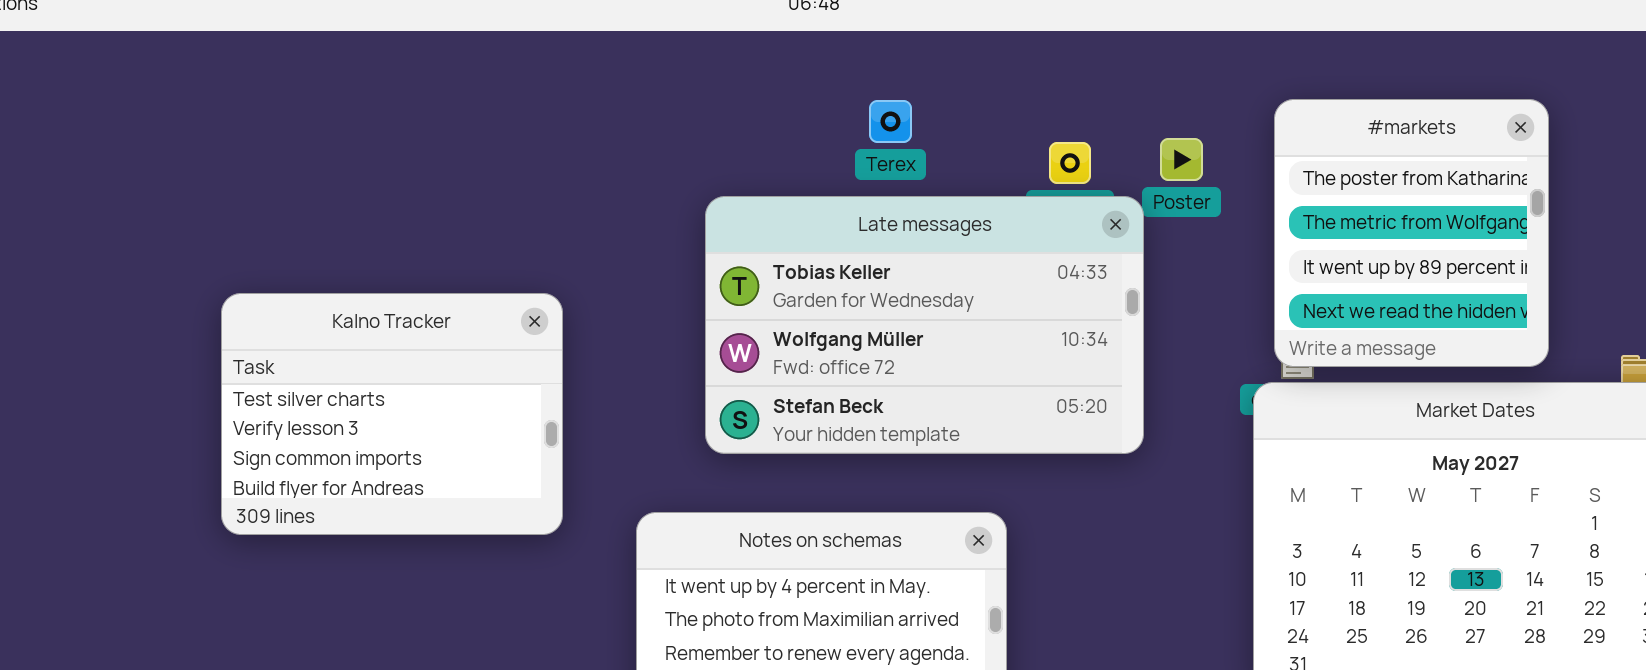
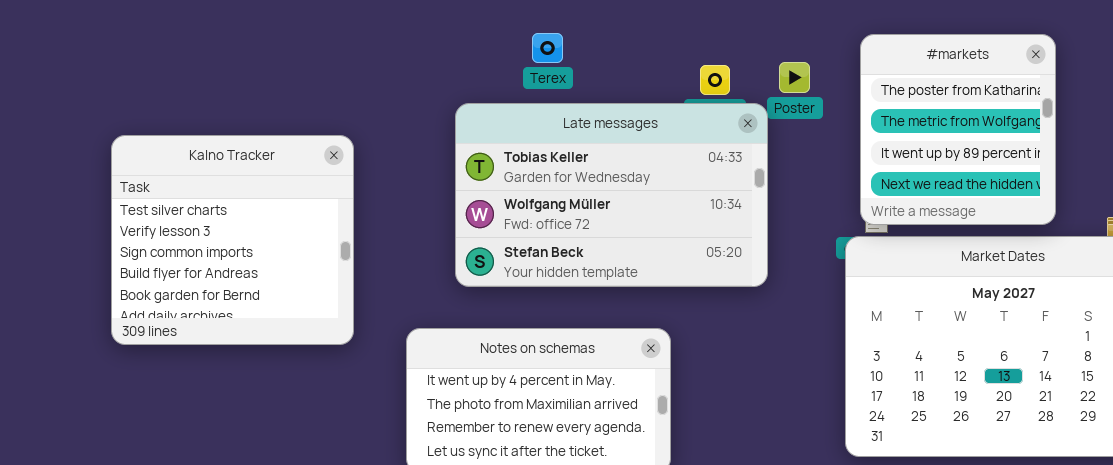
Terex: [869,100,912,143] -> [532,33,563,63], moved
Kalno Tracker: [221,293,563,535] -> [111,135,354,345], resized

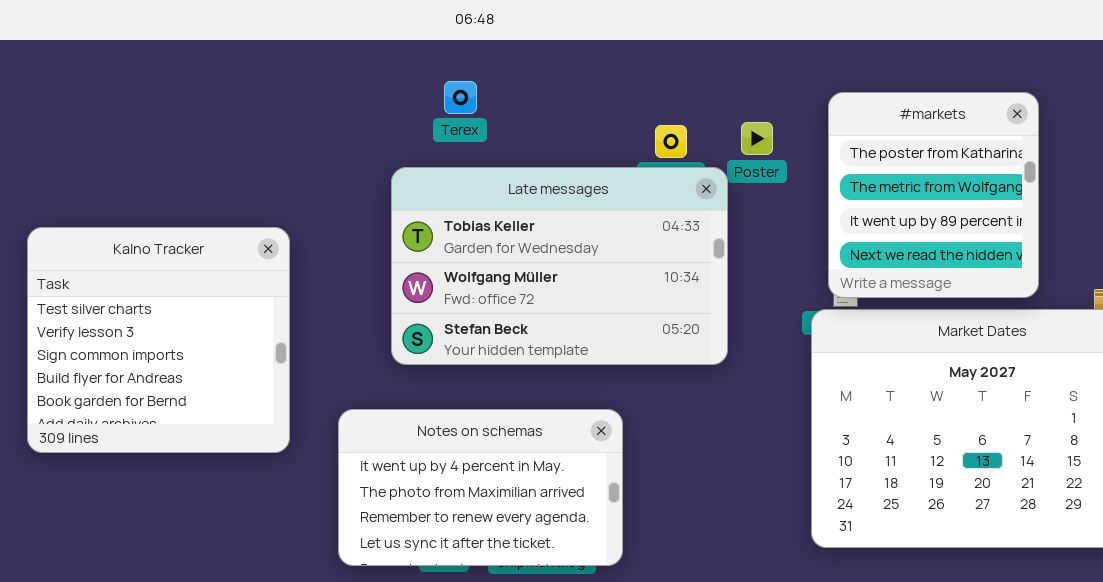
Terex: [532,33,563,63] -> [444,81,477,114], moved
Kalno Tracker: [111,135,354,345] -> [27,227,290,453], moved

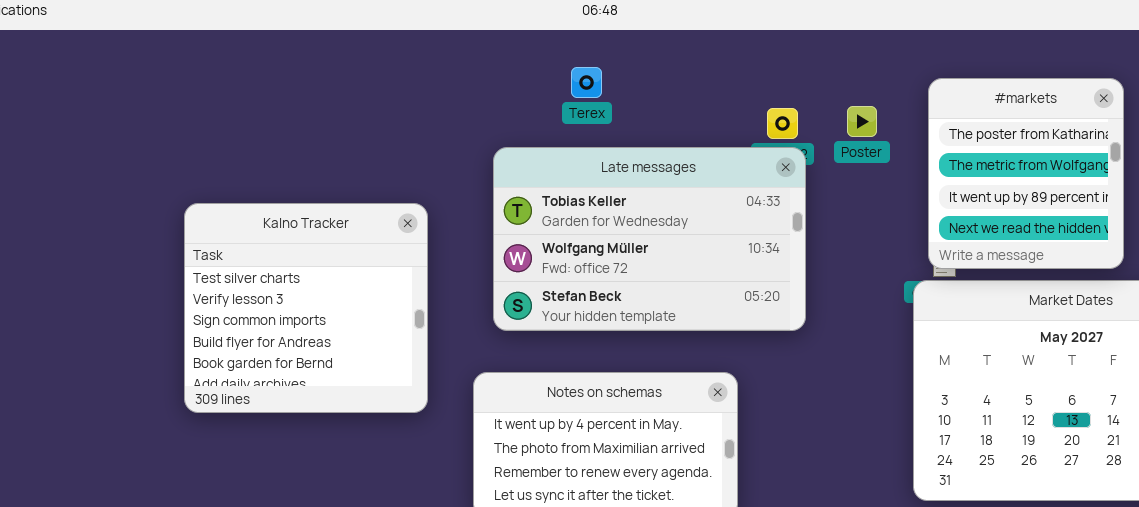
Late messages: [391,167,728,365] -> [493,147,806,331], moved

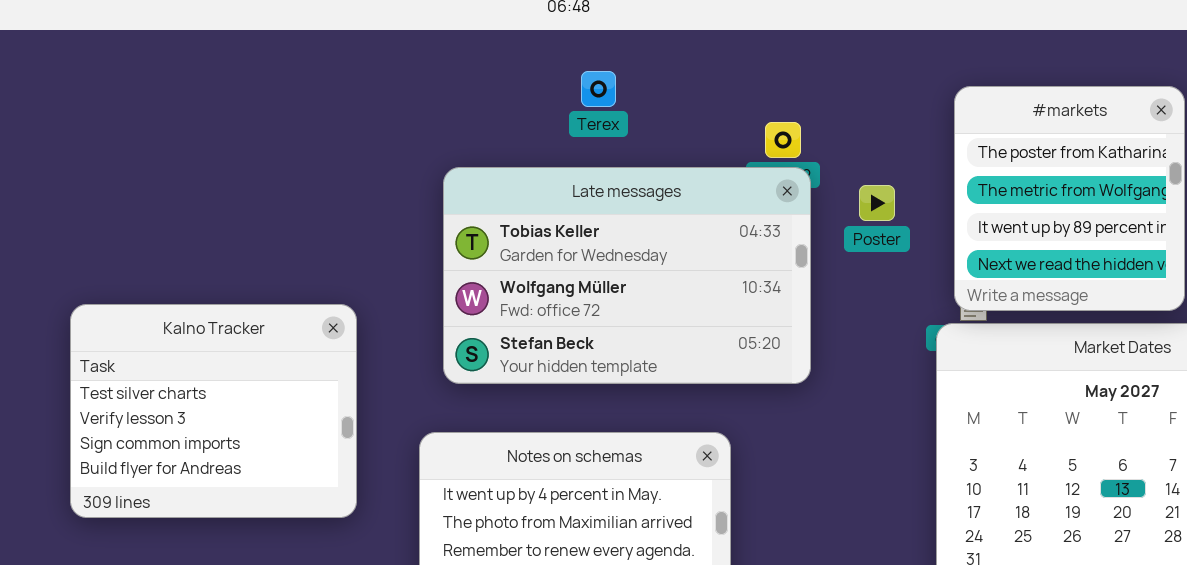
Terex: [571,67,602,98] -> [581,71,616,107], moved
Poster: [847,106,877,137] -> [859,185,895,221], moved
Kalno Tracker: [184,203,428,413] -> [70,304,357,518], moved, resized

